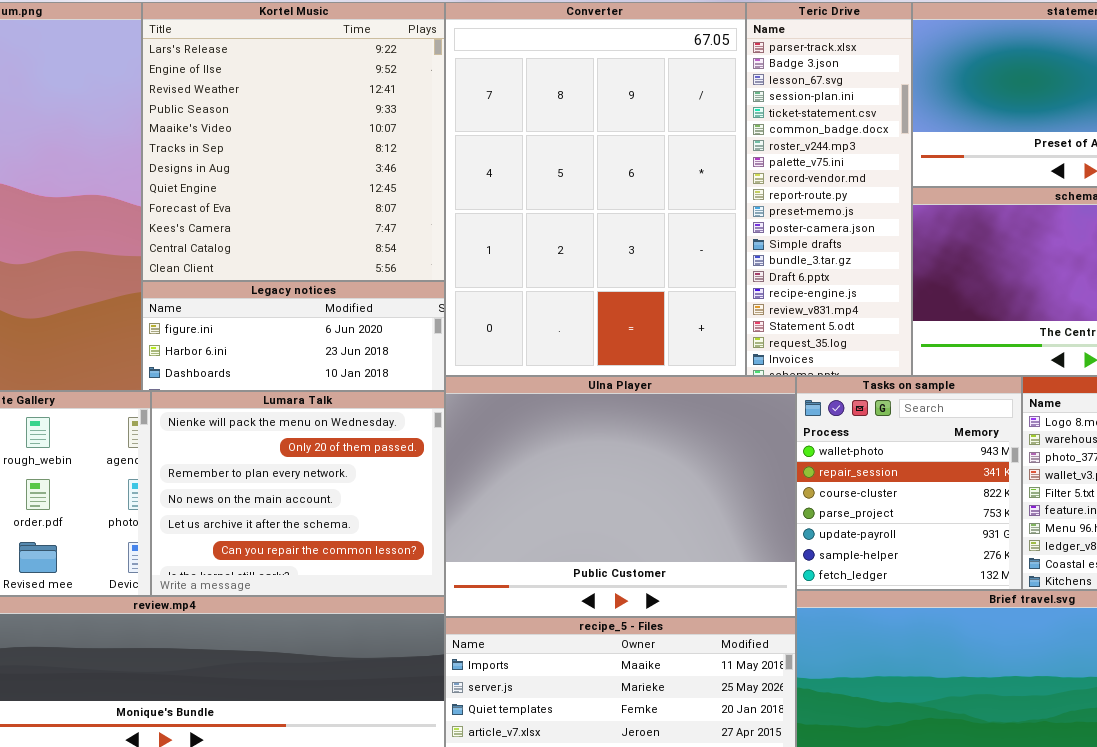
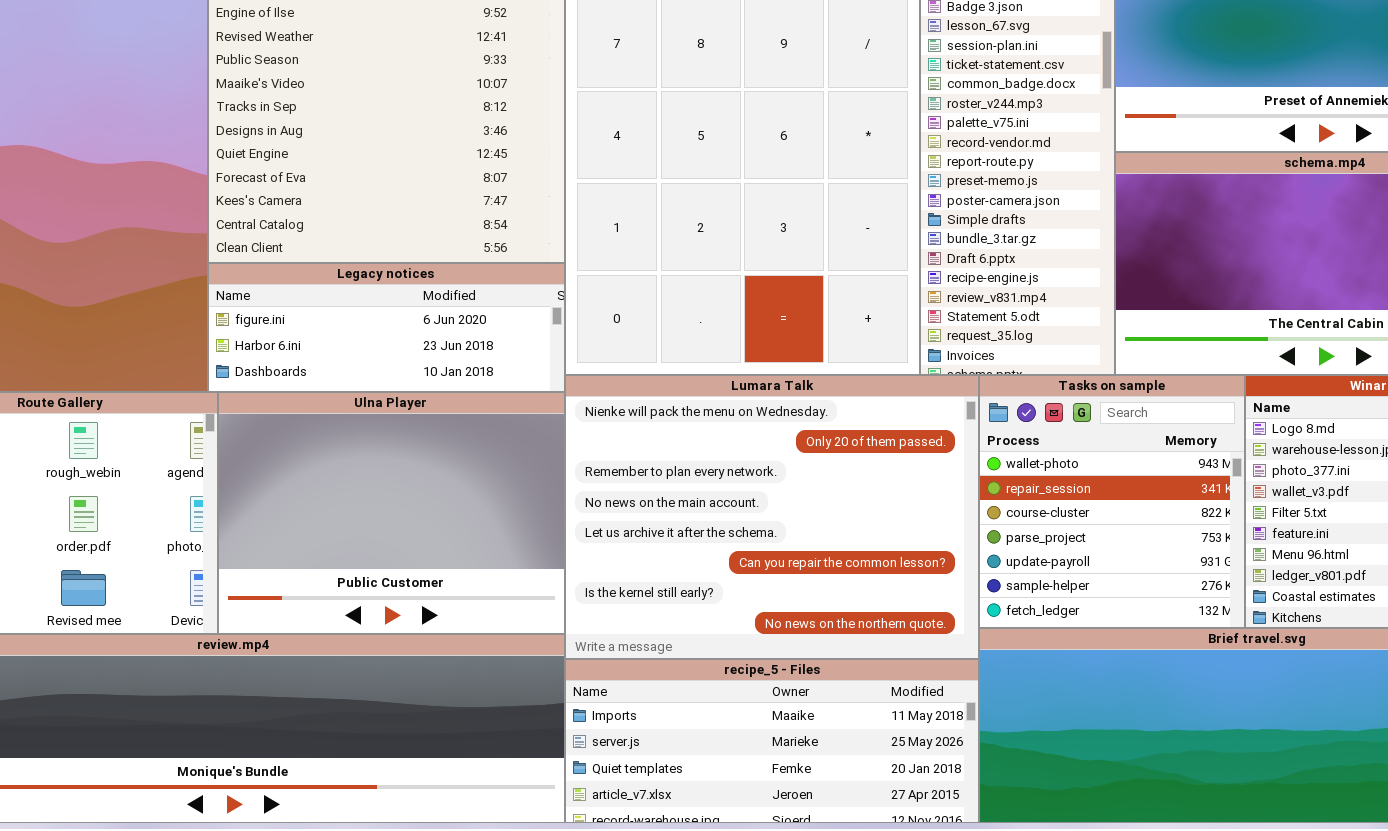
Ulna Player: [445,376,796,617] -> [218,392,565,634], moved, resized
Lumara Talk: [151,391,445,596] -> [565,375,979,659], moved, resized

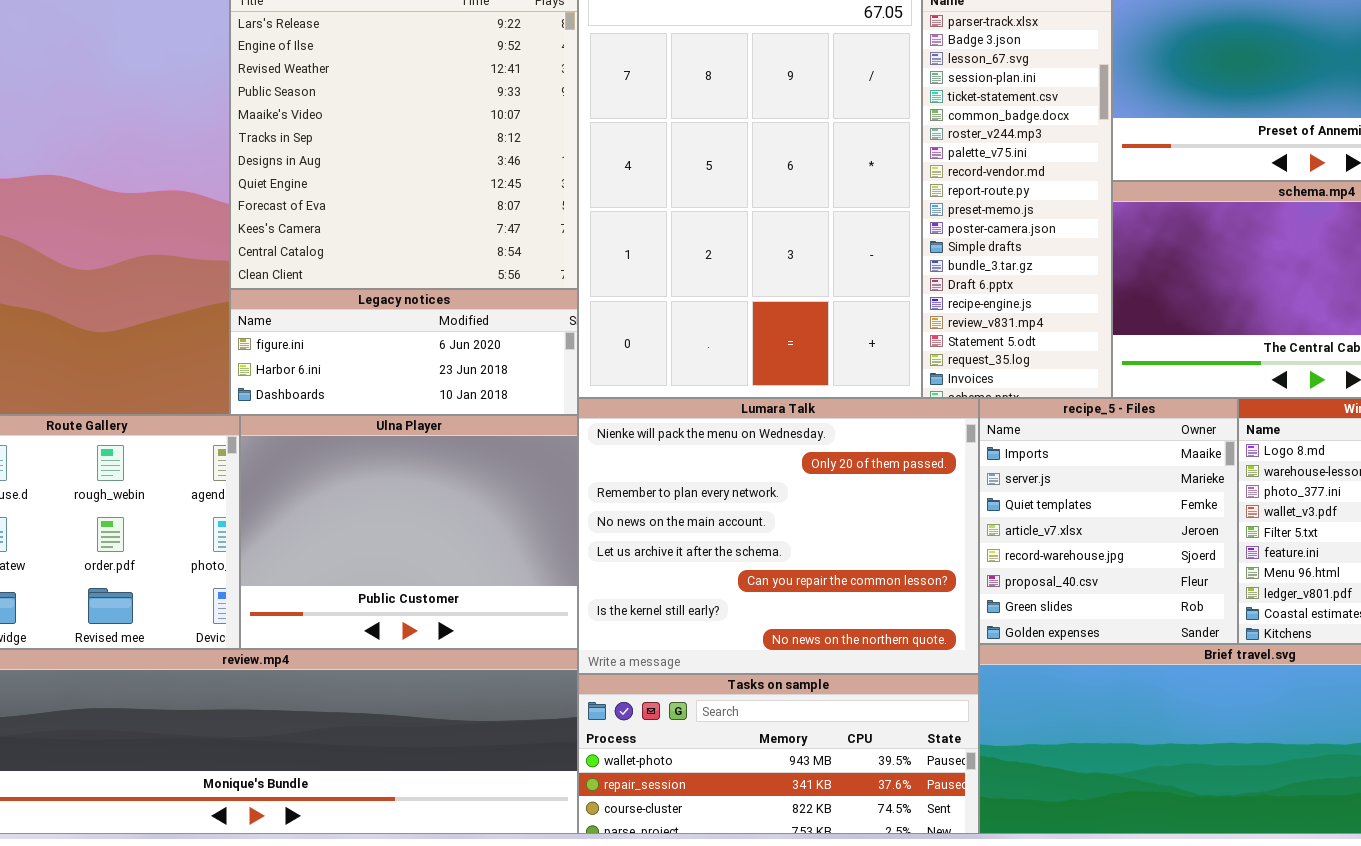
Tasks on sample: [979,375,1245,628] -> [578,674,979,834], moved, resized
recipe_5 - Files: [565,659,979,823] -> [979,398,1238,644], moved, resized

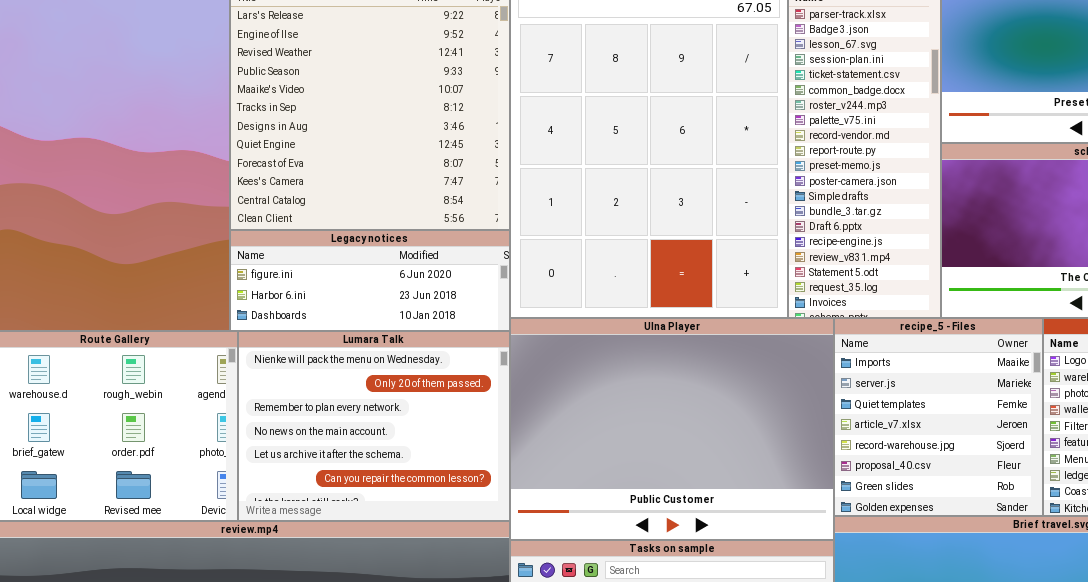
Lumara Talk: [578,398,979,674] -> [238,331,510,521], moved, resized
Ulna Player: [240,415,578,649] -> [510,318,834,540], moved, resized

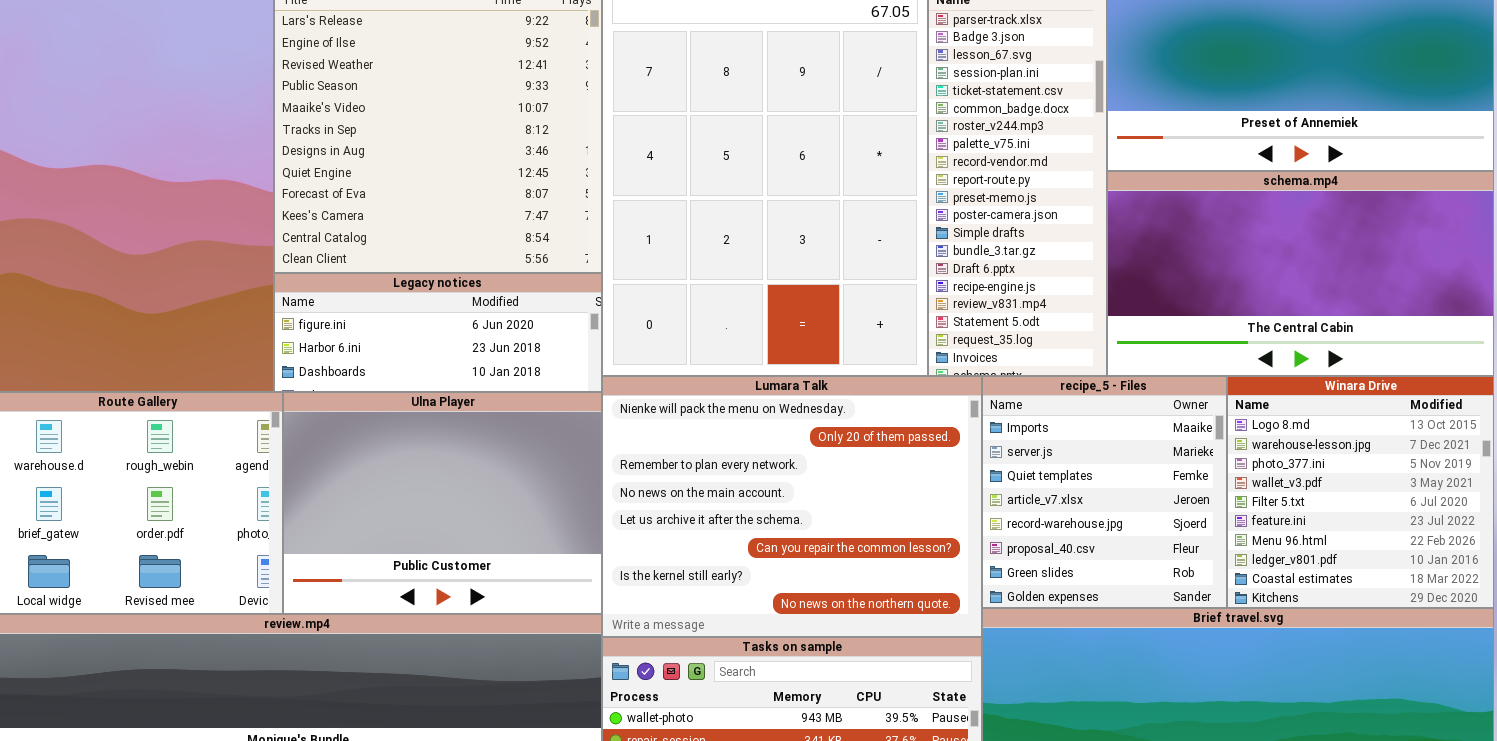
Ulna Player: [510,318,834,540] -> [283,392,602,614], moved, resized
Lumara Talk: [238,331,510,521] -> [602,376,982,637], moved, resized

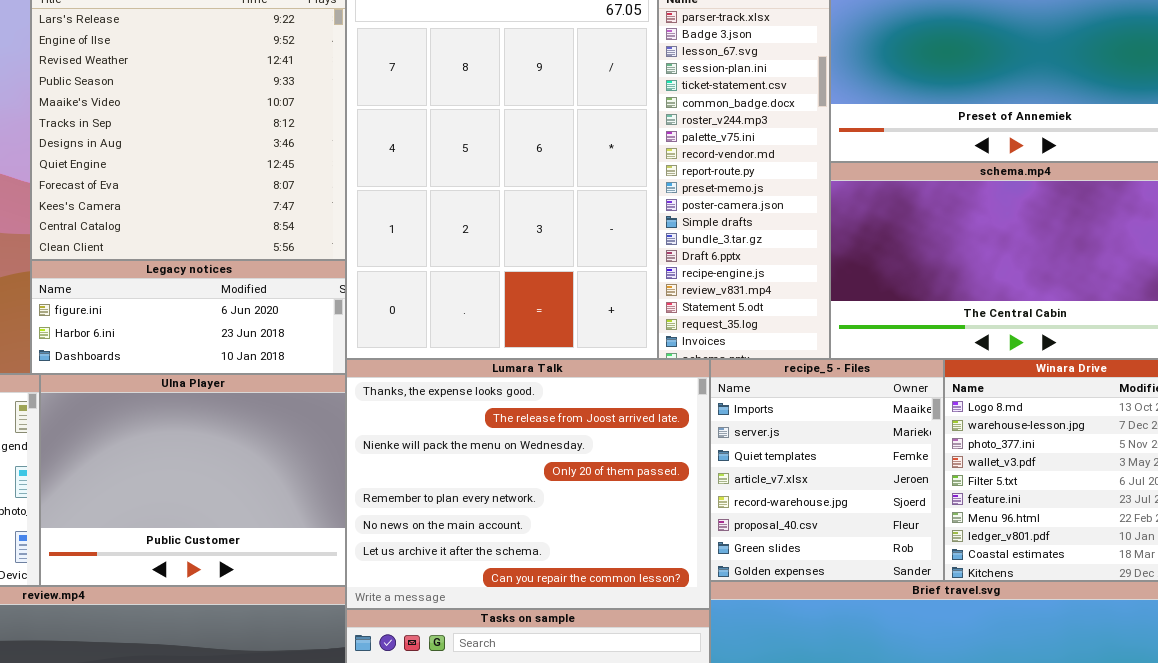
Lumara Talk: [602,376,982,637] -> [346,359,710,609], scrolled up 2 rows

